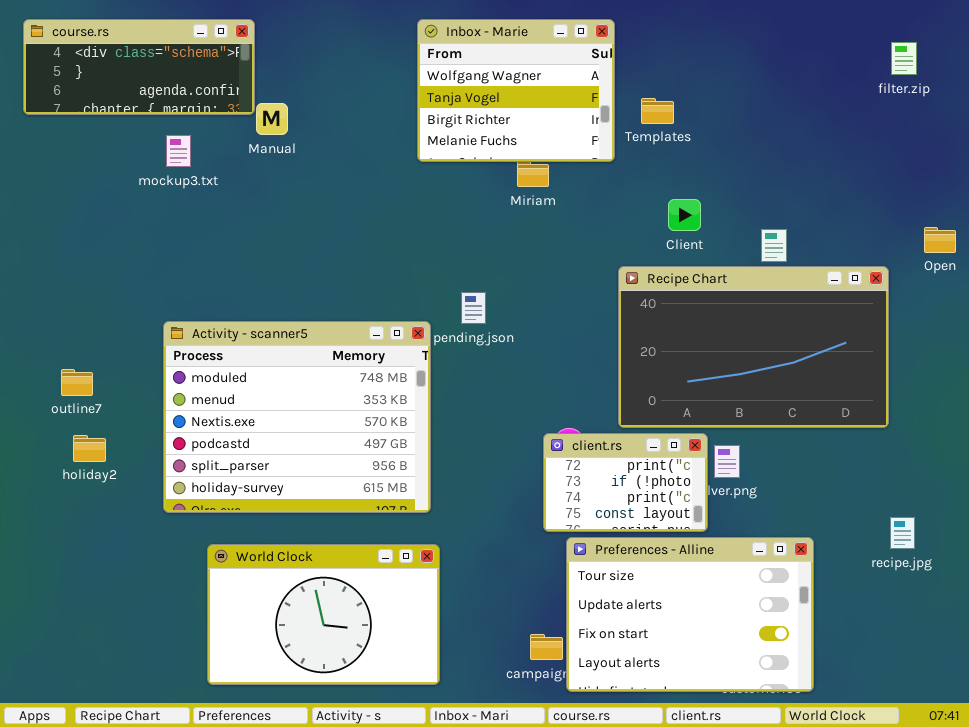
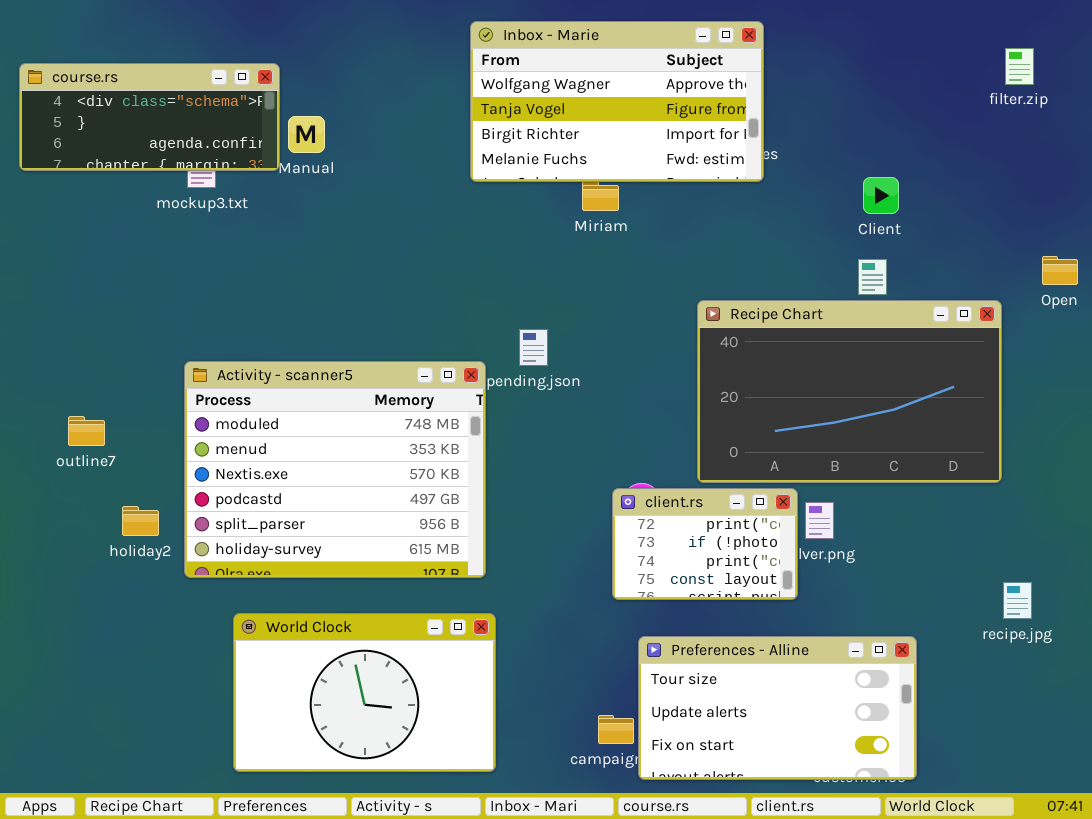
course.rs: [23,19,255,115] -> [19,63,280,171], moved
Inbox - Marie: [417,19,615,162] -> [470,21,764,182], resized
Client: [668,199,701,231] -> [863,177,899,214], moved
holiday2: [73,435,106,462] -> [122,506,159,536], moved
Preferences - Alline: [566,537,814,692] -> [638,636,917,780], resized

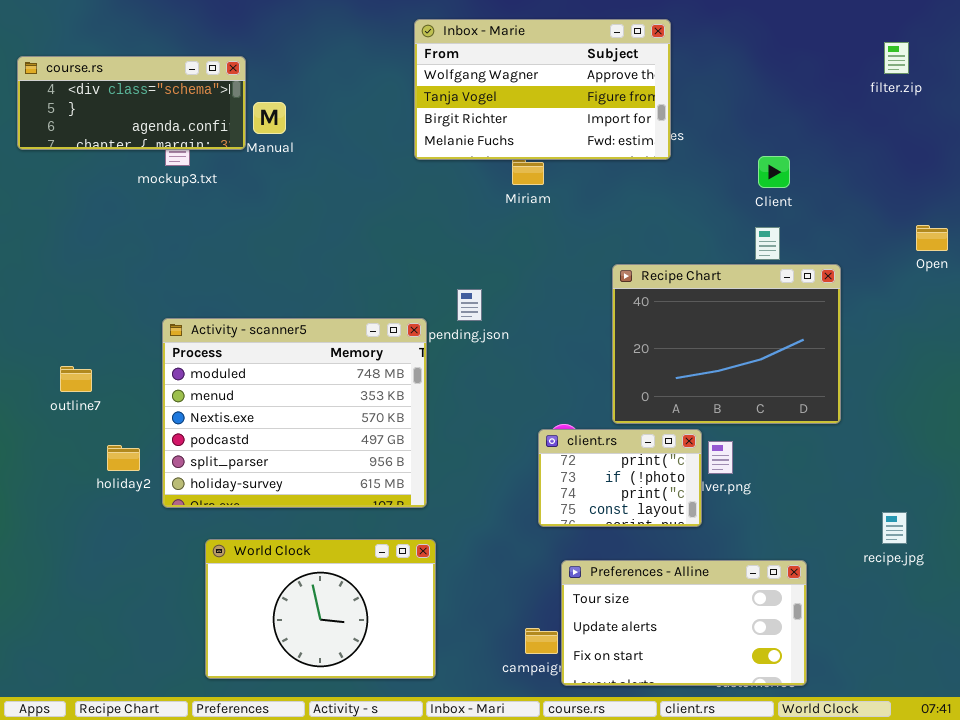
Recipe Chart: [697,300,1002,483] -> [612,264,841,424], resized

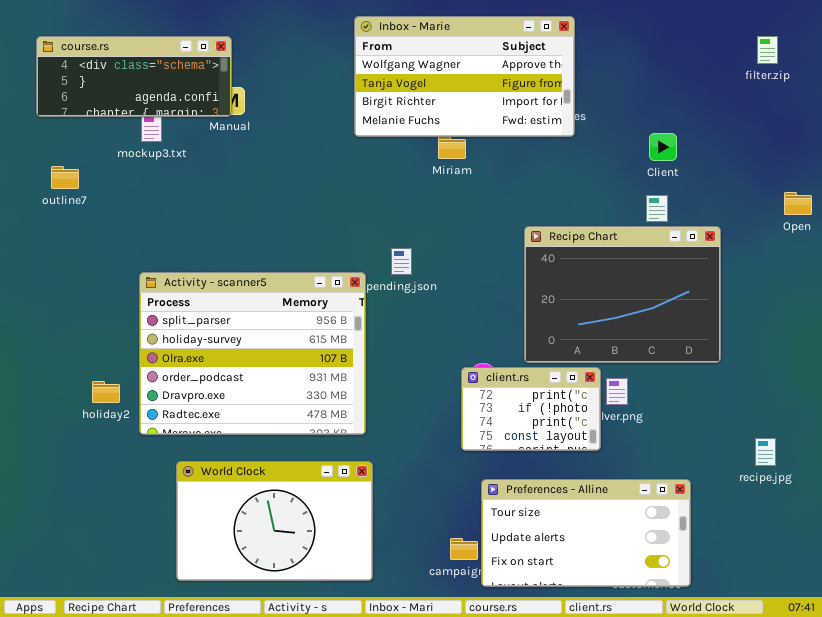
course.rs: [17,56,246,150] -> [36,36,232,117], moved
Activity - scanner5: [162,318,427,508] -> [139,272,366,435], scrolled down 4 rows
outline7: [60,366,92,392] -> [51,166,79,189], moved

